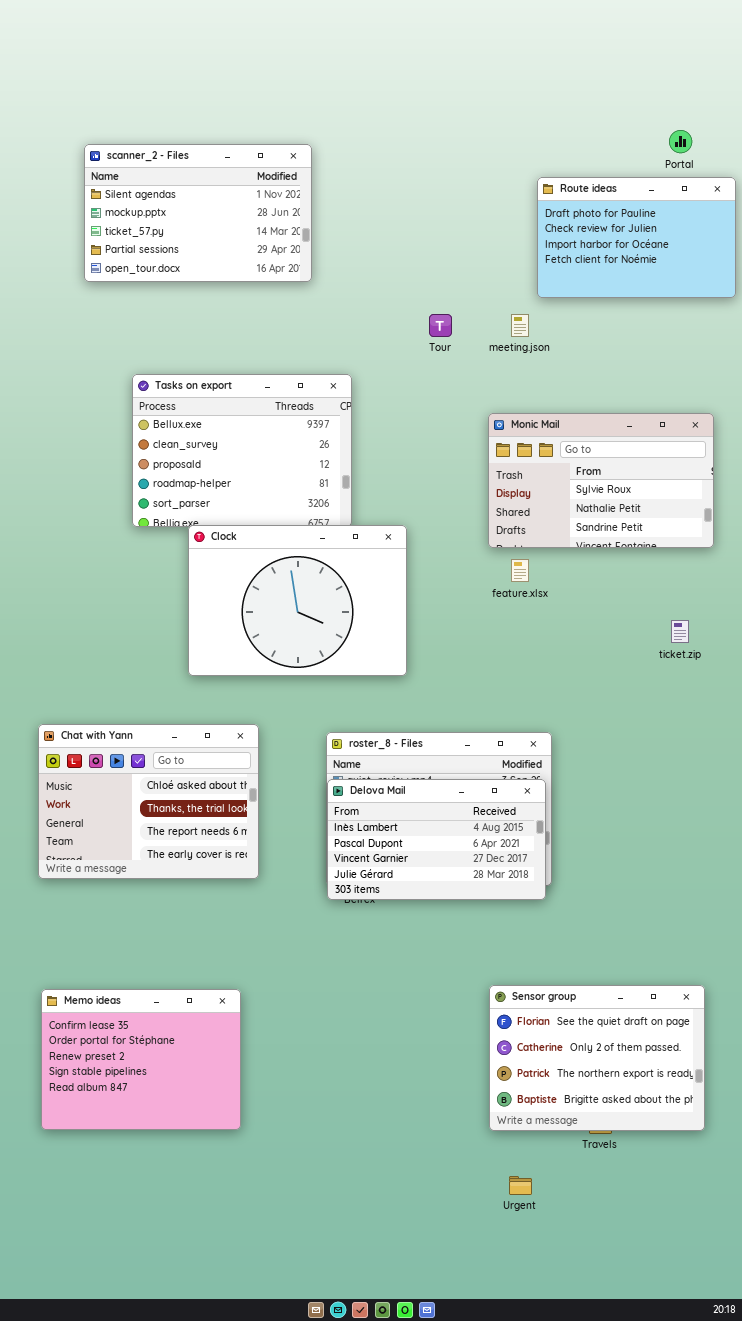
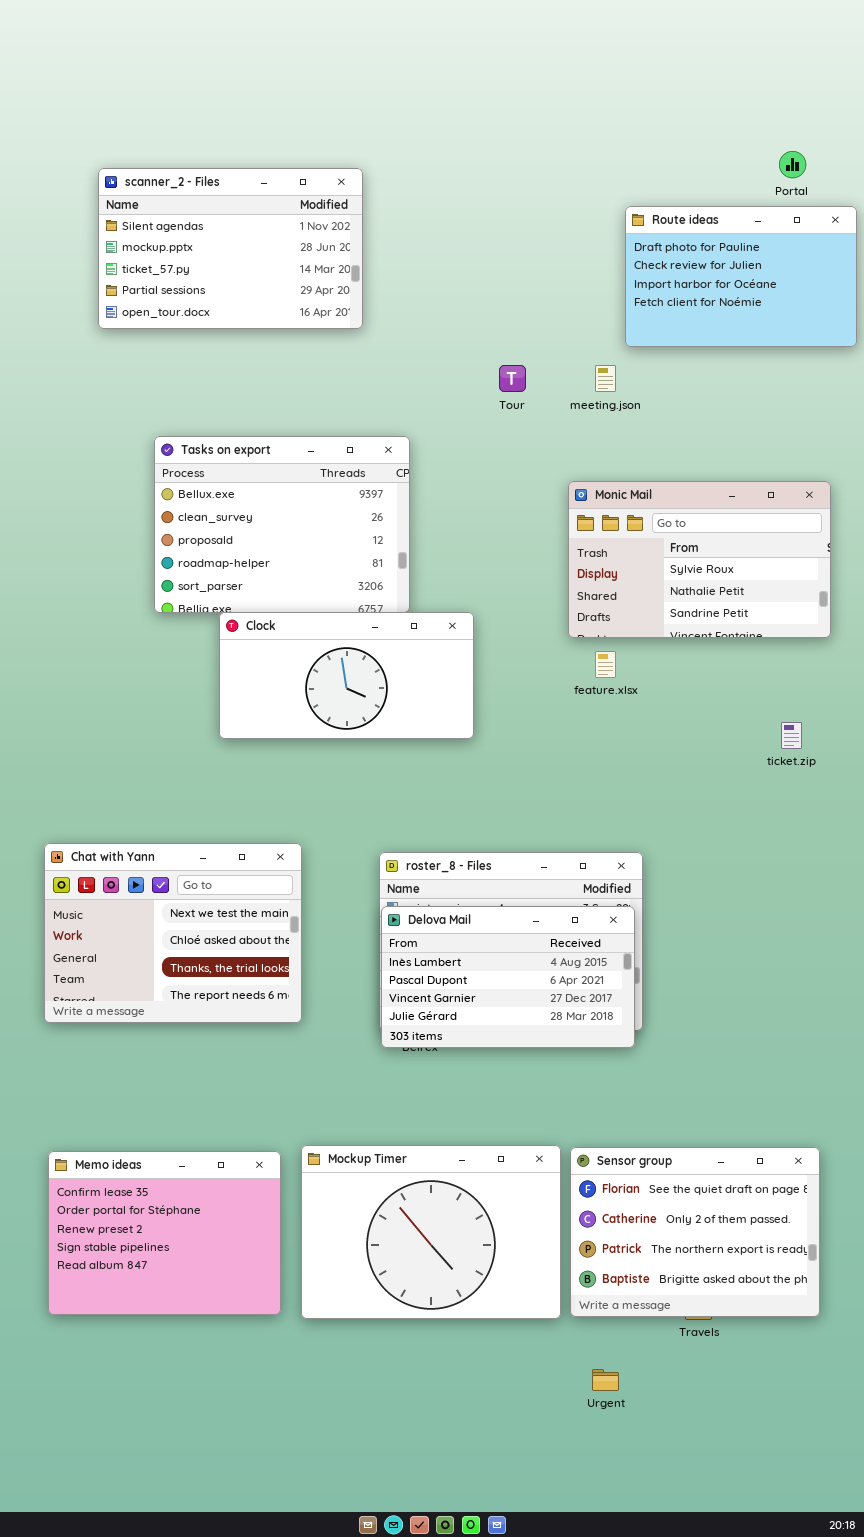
Clock: [188,525,407,676] -> [219,612,474,739], resized
Chat with Yann: [38,724,259,879] -> [44,843,302,1023], scrolled up 1 row
Mockup Timer: none -> [301,1145,561,1319], opened

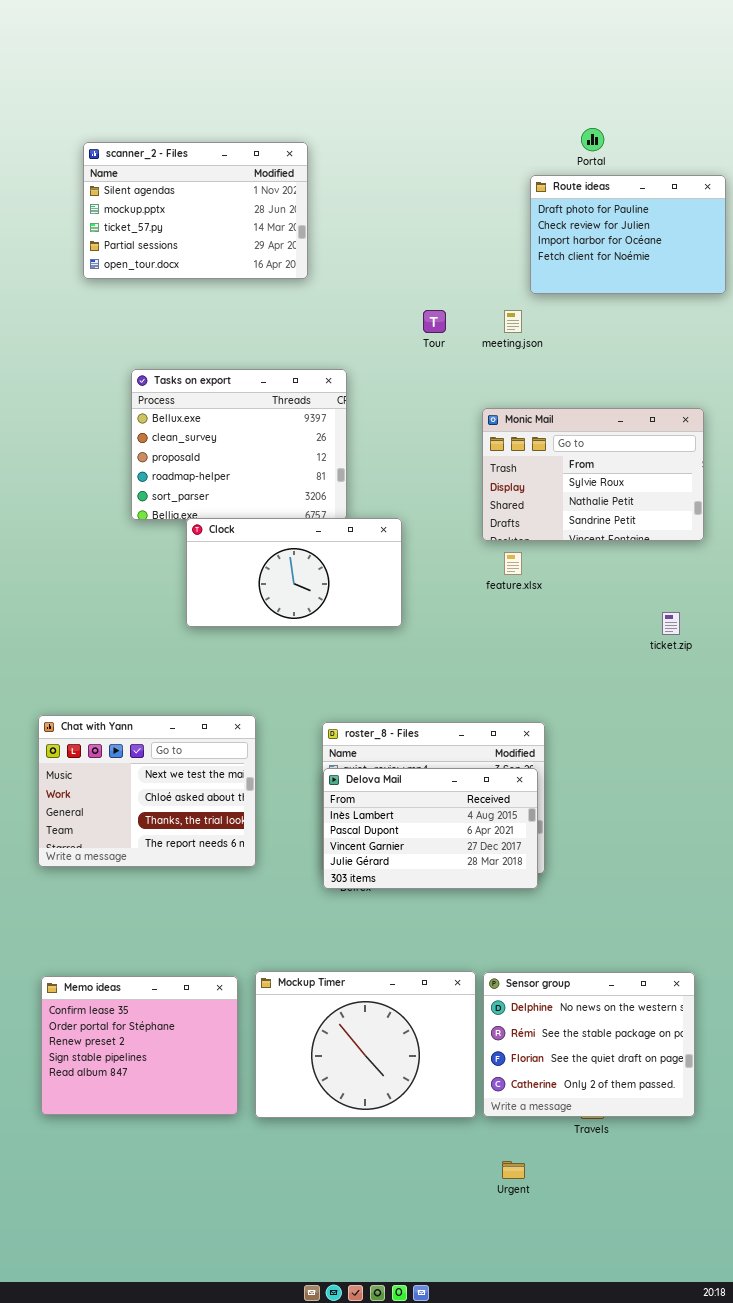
Portal: [779,151,806,178] -> [581,128,604,151], moved
Sensor group: [570,1147,820,1317] -> [483,972,695,1117], scrolled up 2 rows

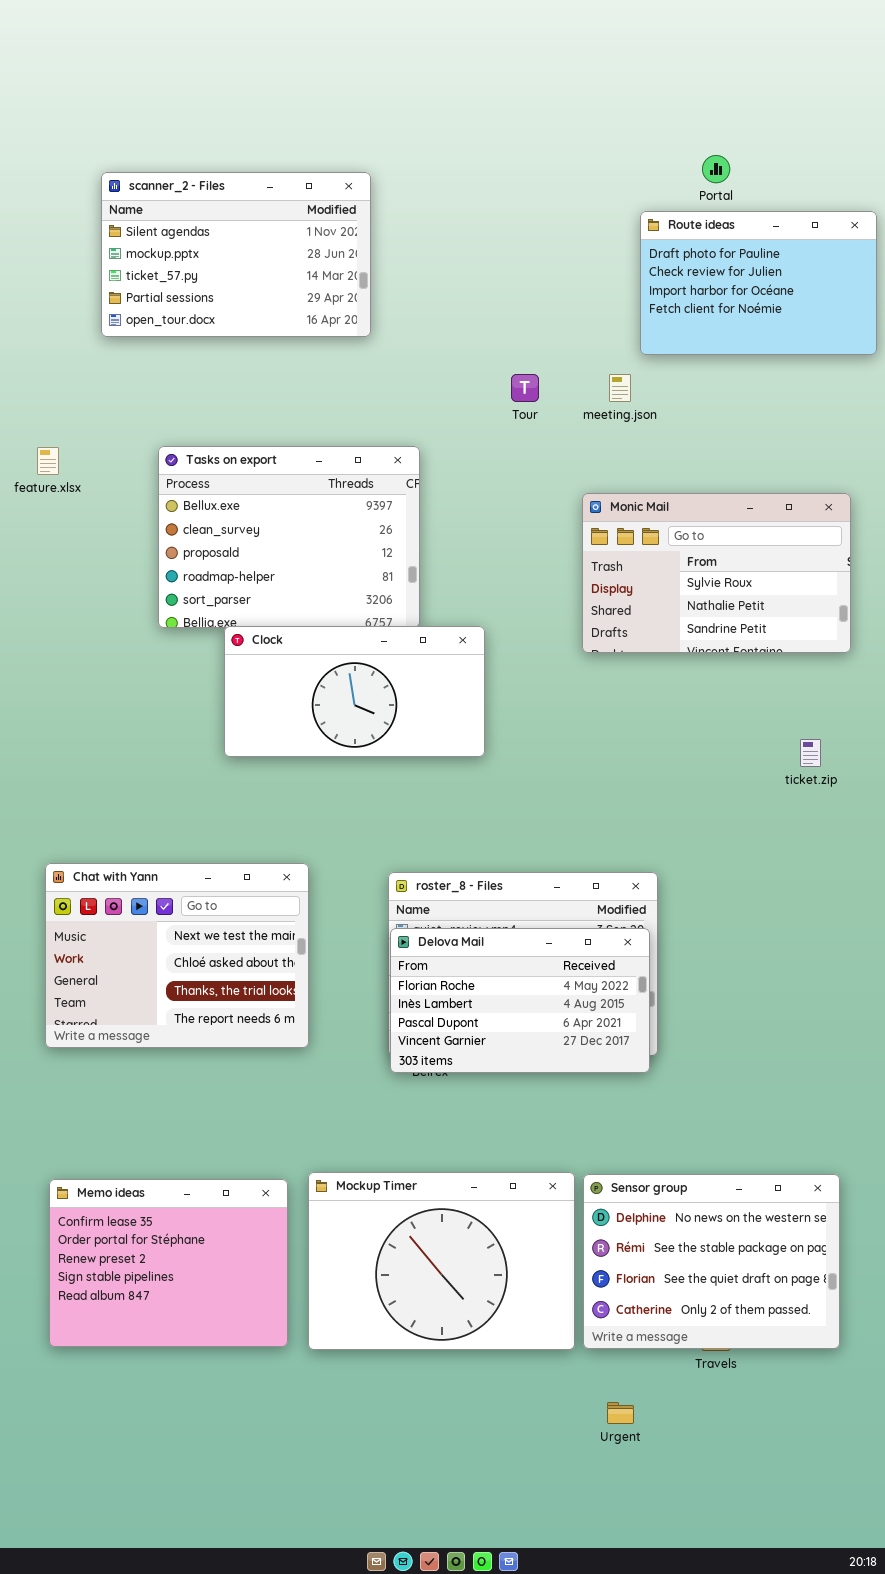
feature.xlsx: [504,552,522,575] -> [37,447,59,475], moved
Delova Mail: [323,768,538,889] -> [390,928,650,1073], scrolled up 1 row

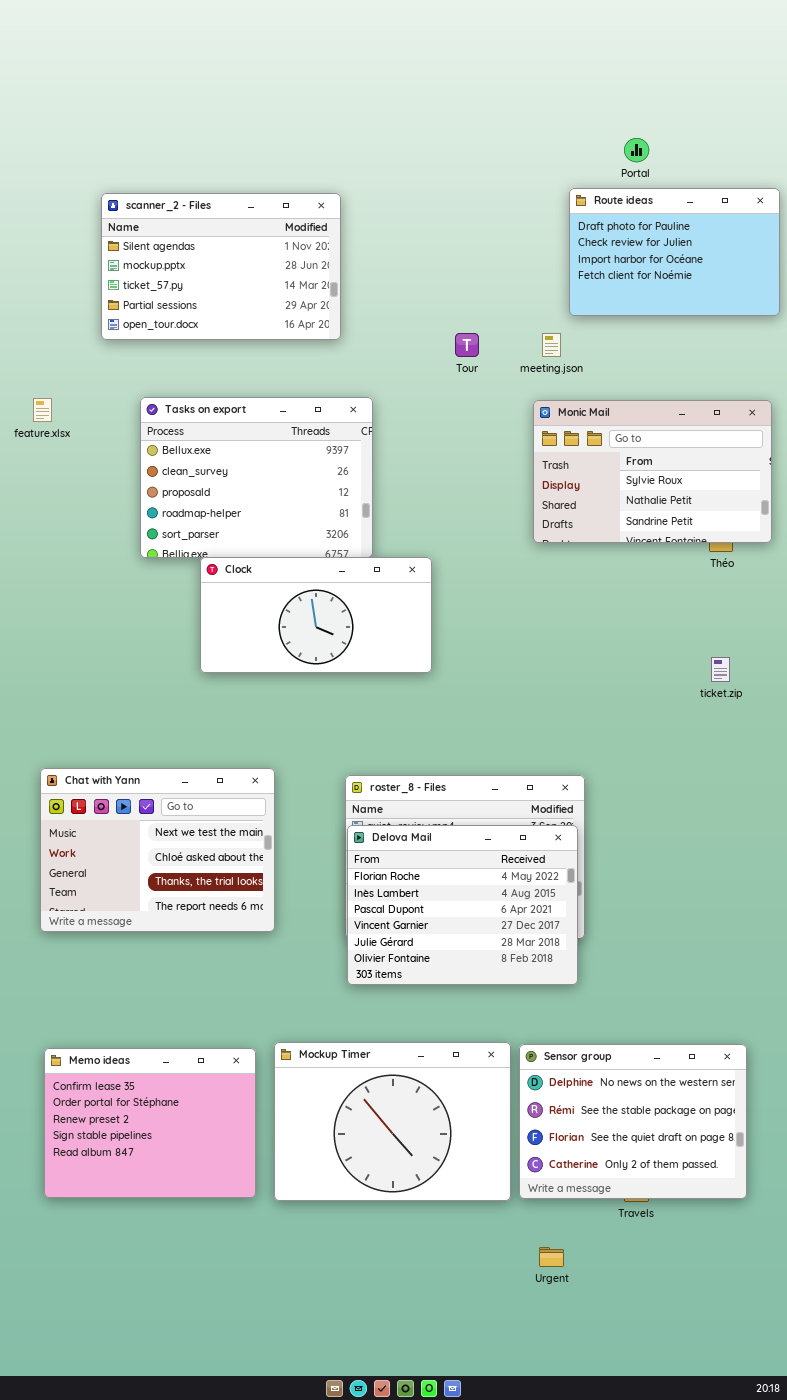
scanner_2 - Files: [101,172,371,337] -> [101,193,341,340], moved
Monic Mail: [582,493,851,653] -> [533,400,772,543], moved
Delova Mail: [390,928,650,1073] -> [347,825,578,985], resized

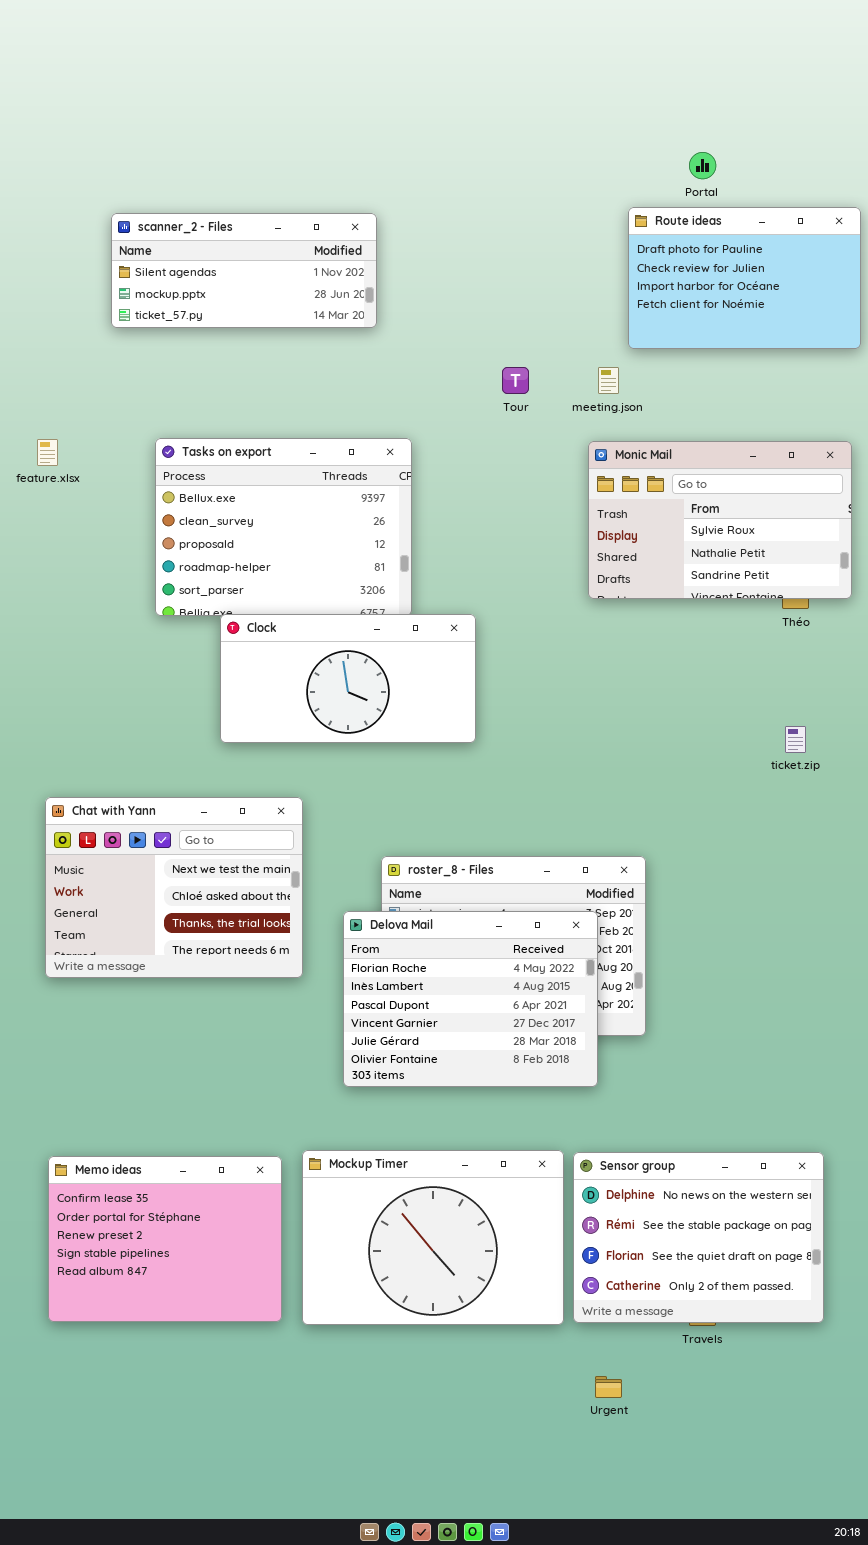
scanner_2 - Files: [101,193,341,340] -> [111,213,377,328], resized
Chat with Yann: [40,768,275,932] -> [45,797,303,978], moved
Delova Mail: [347,825,578,985] -> [343,911,598,1087], moved

